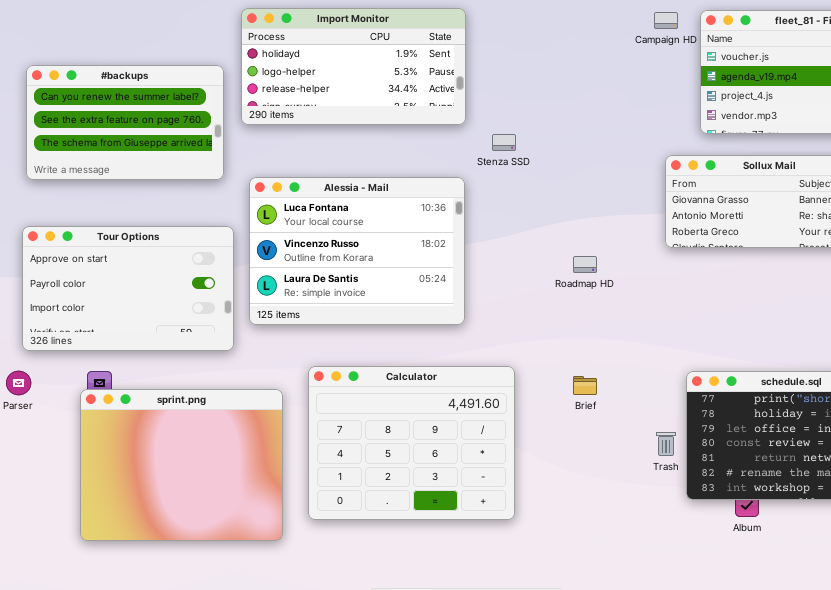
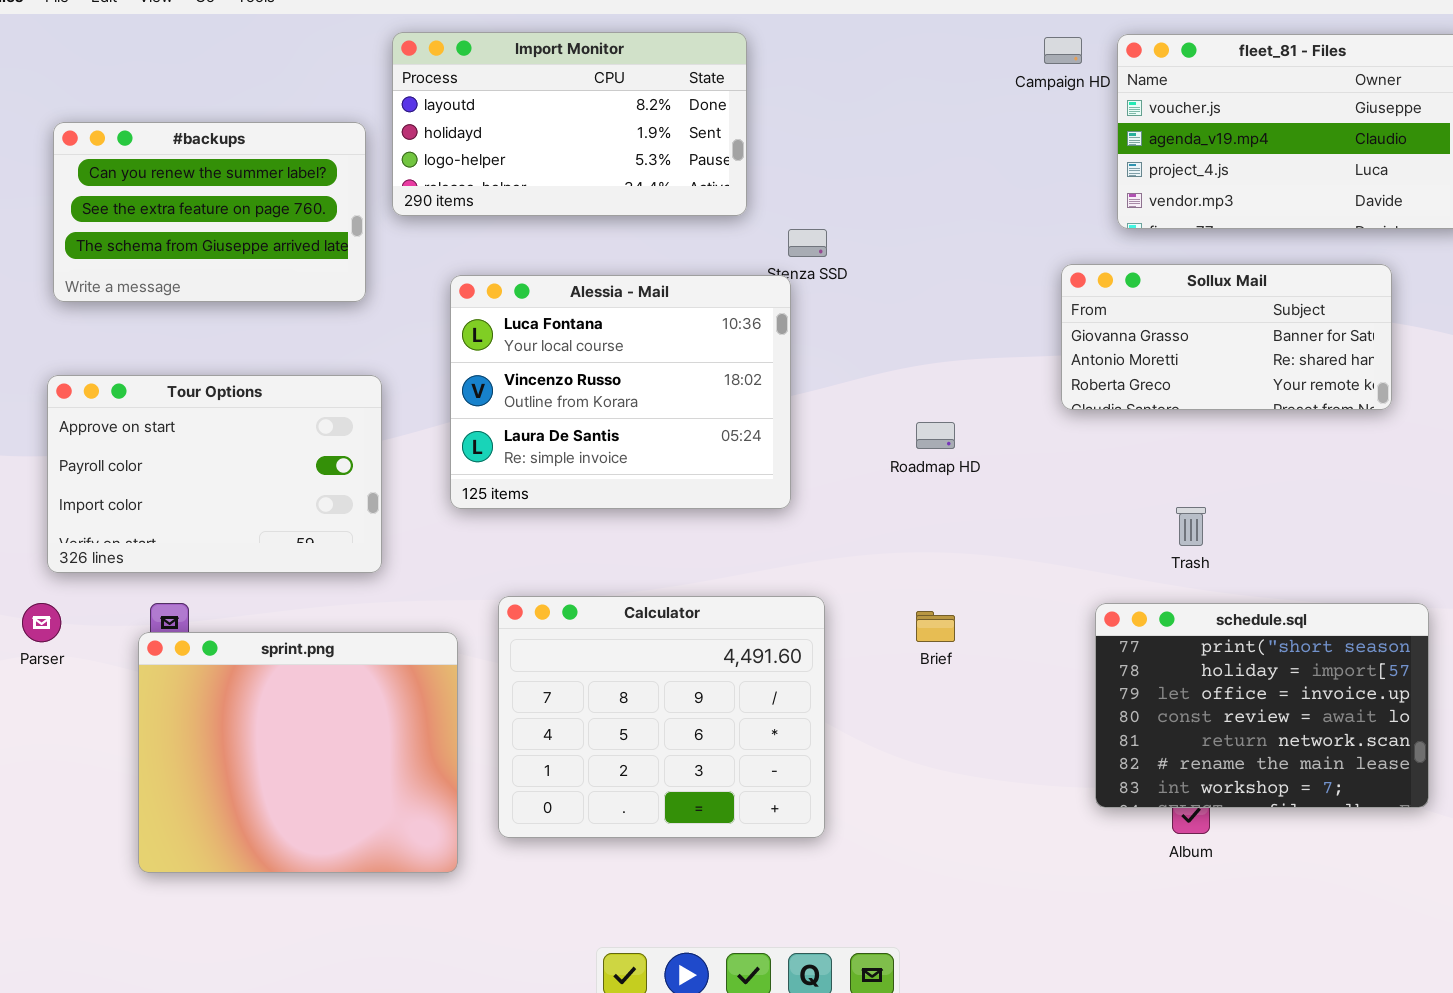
Import Monitor: [241,8,466,125] -> [392,32,747,216], scrolled up 1 row
Alessia - Mail: [249,177,465,325] -> [450,275,791,509], moved
Trash: [656,432,676,456] -> [1176,507,1206,546], moved

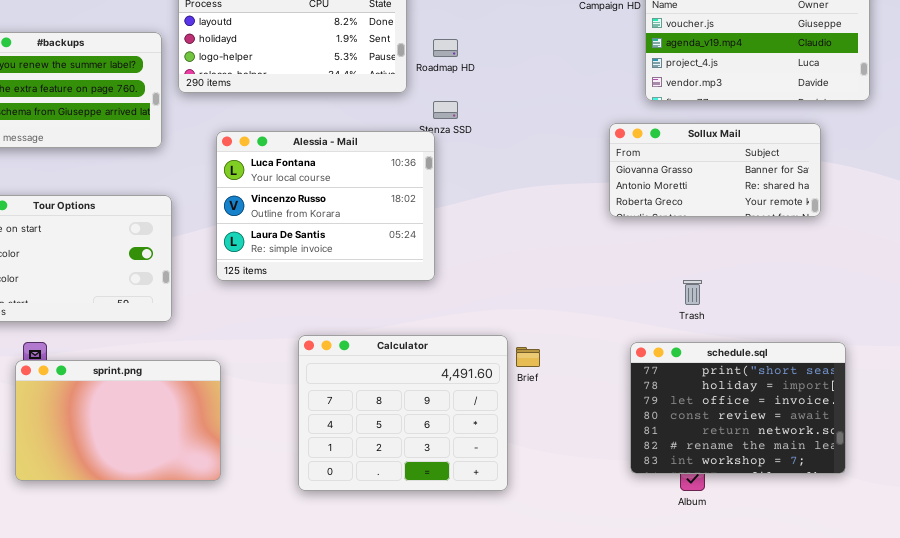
Roadmap HD: [916,422,955,449] -> [433,39,458,57], moved
Calculator: [498,596,825,838] -> [298,335,508,491], moved
sprint.png: [138,632,458,873] -> [15,360,221,481], resized

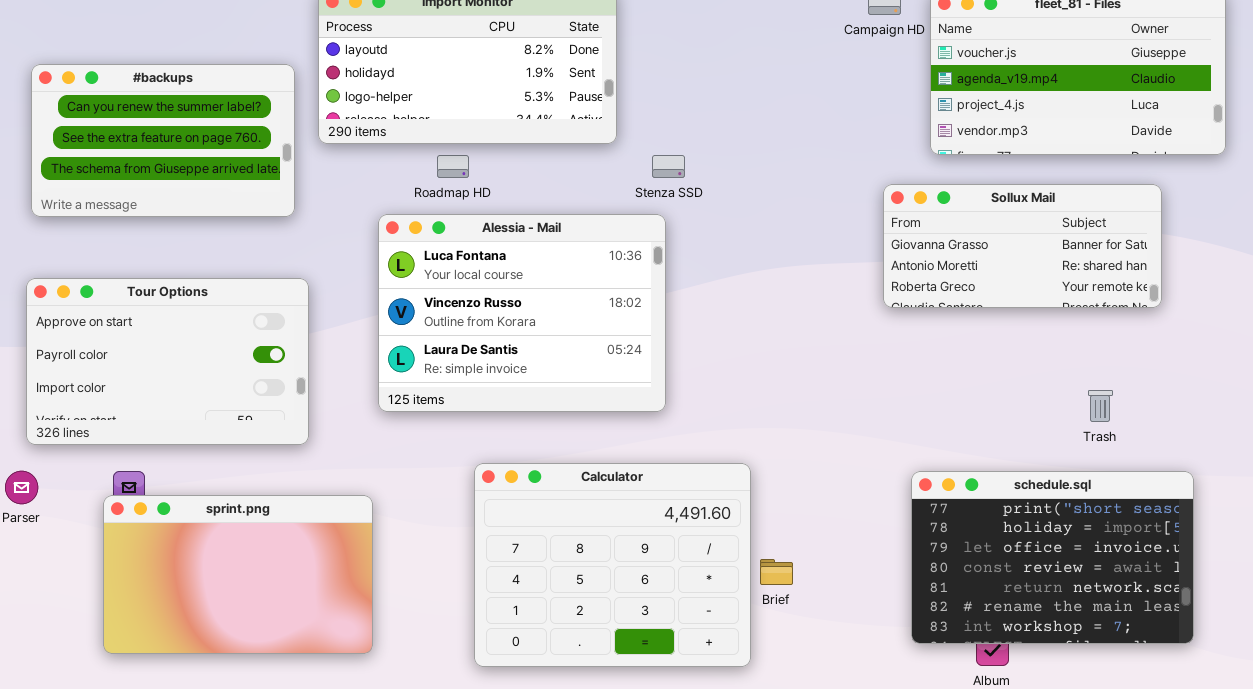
Roadmap HD: [433,39,458,57] -> [437,155,469,178], moved
Alessia - Mail: [216,131,435,281] -> [378,214,666,412], moved
Trash: [683,280,702,305] -> [1088,390,1113,422], moved
Brief: [516,347,540,367] -> [760,559,793,585], moved

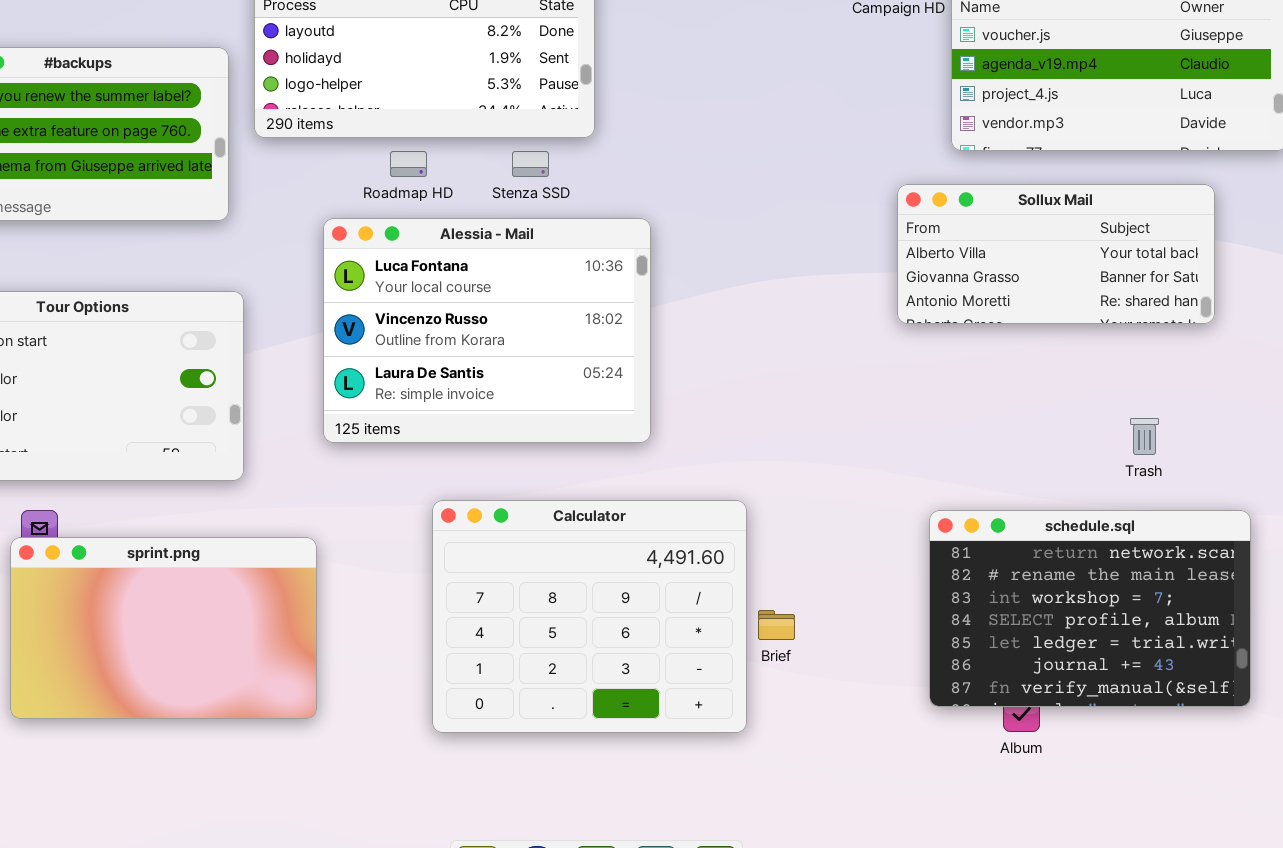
Stenza SSD: [652,155,685,178] -> [512,151,549,177], moved
Sollux Mail: [883,184,1162,308] -> [897,184,1215,324], scrolled up 1 row
schedule.sql: [911,471,1194,644] -> [929,510,1251,707], scrolled down 4 rows

